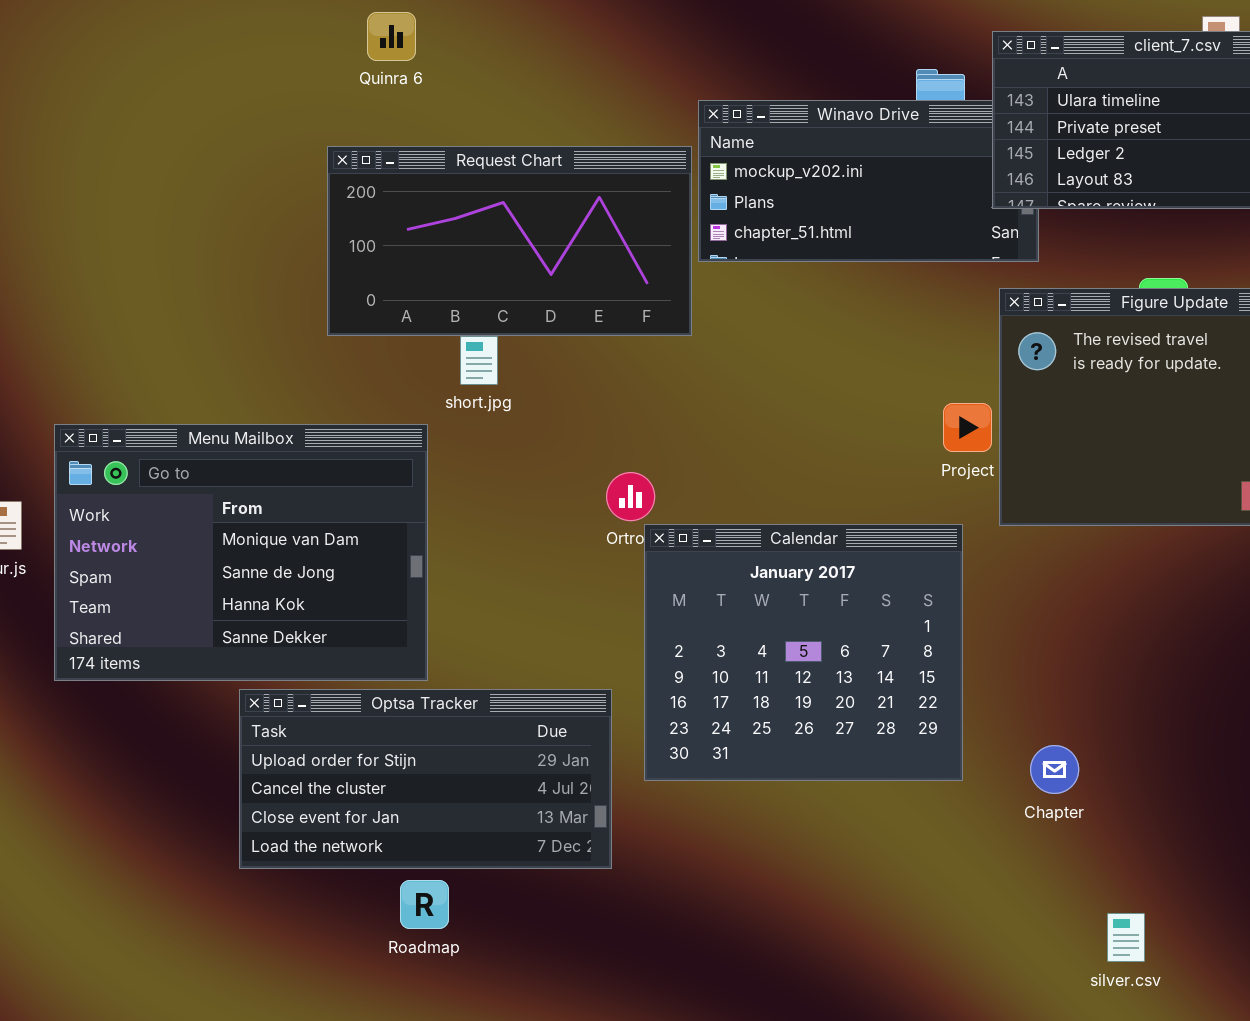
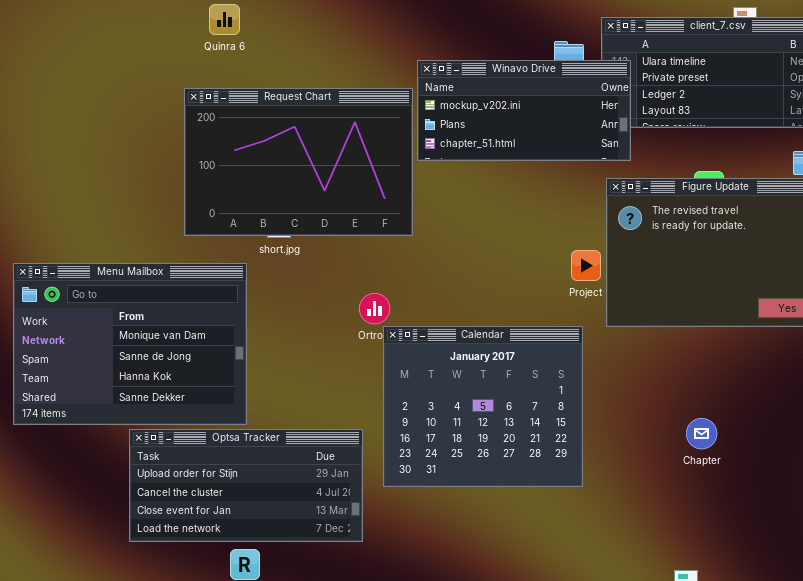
Winavo Drive: [698,100,1039,262] -> [417,60,631,161], raised
Request Chart: [327,146,692,336] -> [184,88,413,236], resized
Chapter: [1030,745,1079,794] -> [686,418,717,449], moved

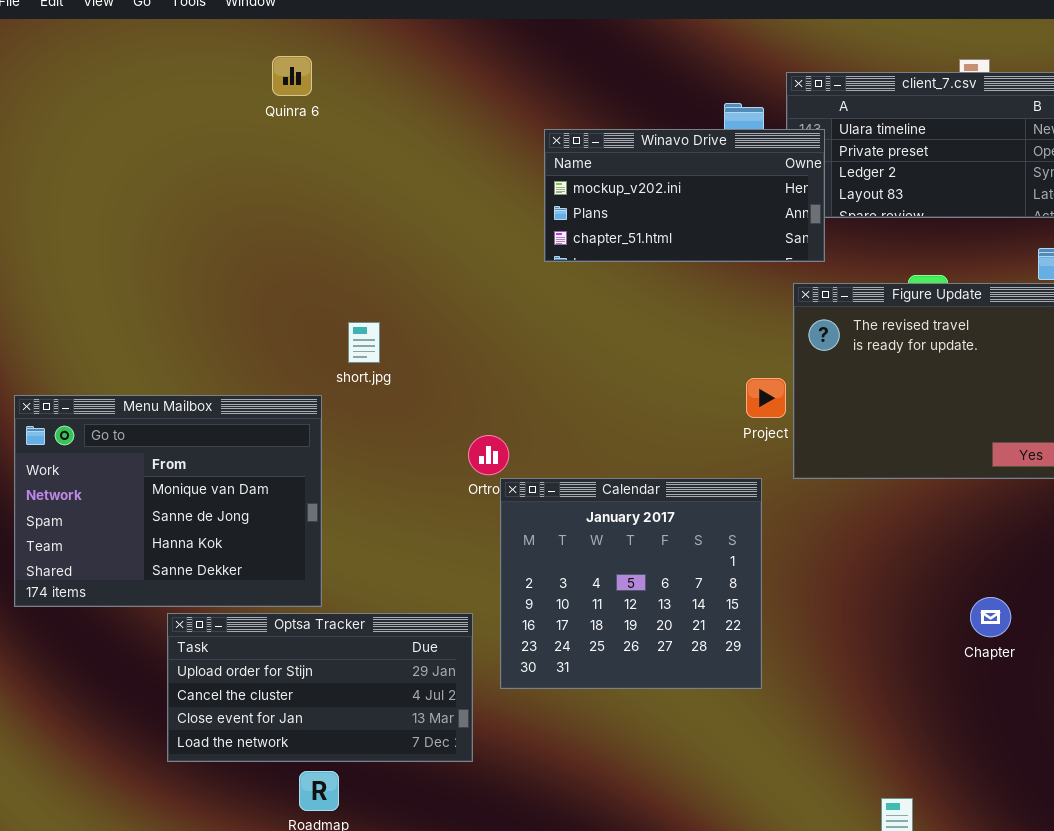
Request Chart: [184,88,413,236] -> none, closed
Chapter: [686,418,717,449] -> [970,597,1011,637], moved

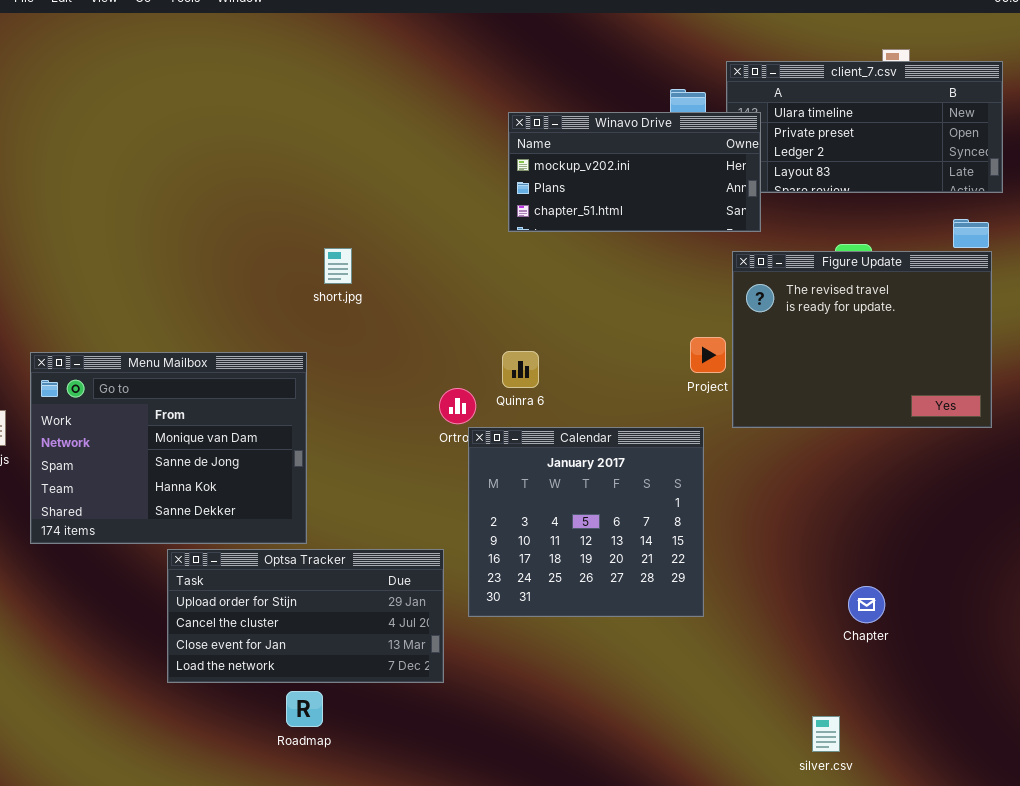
Quinra 6: [272,56,312,96] -> [502,351,539,388], moved
short.jpg: [348,322,380,363] -> [324,248,352,284], moved
Chapter: [970,597,1011,637] -> [848,586,885,623], moved

